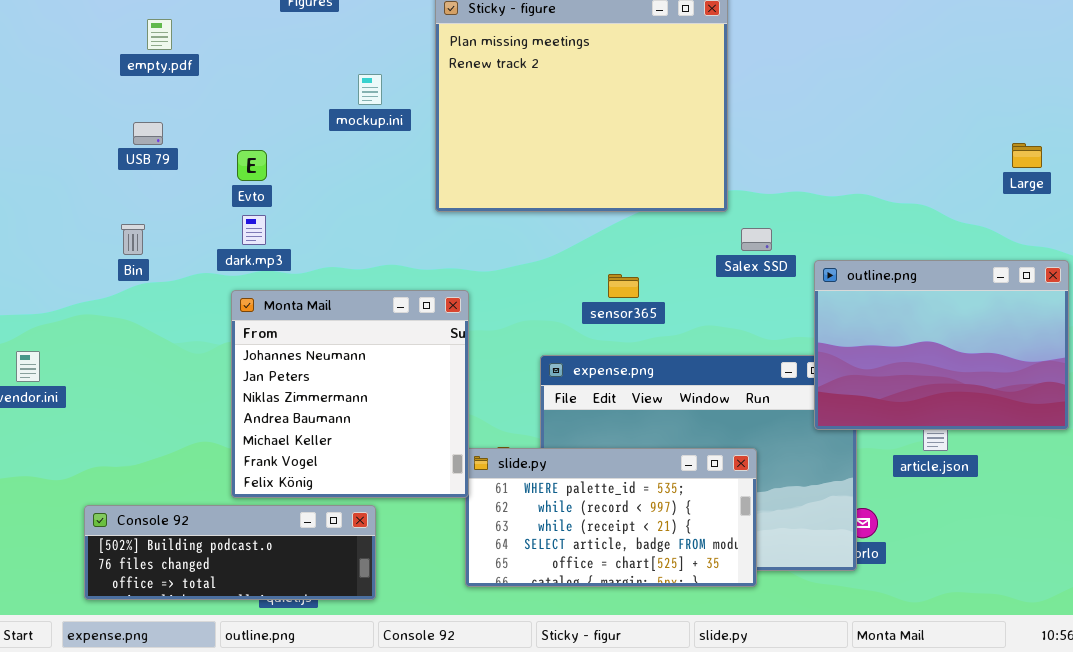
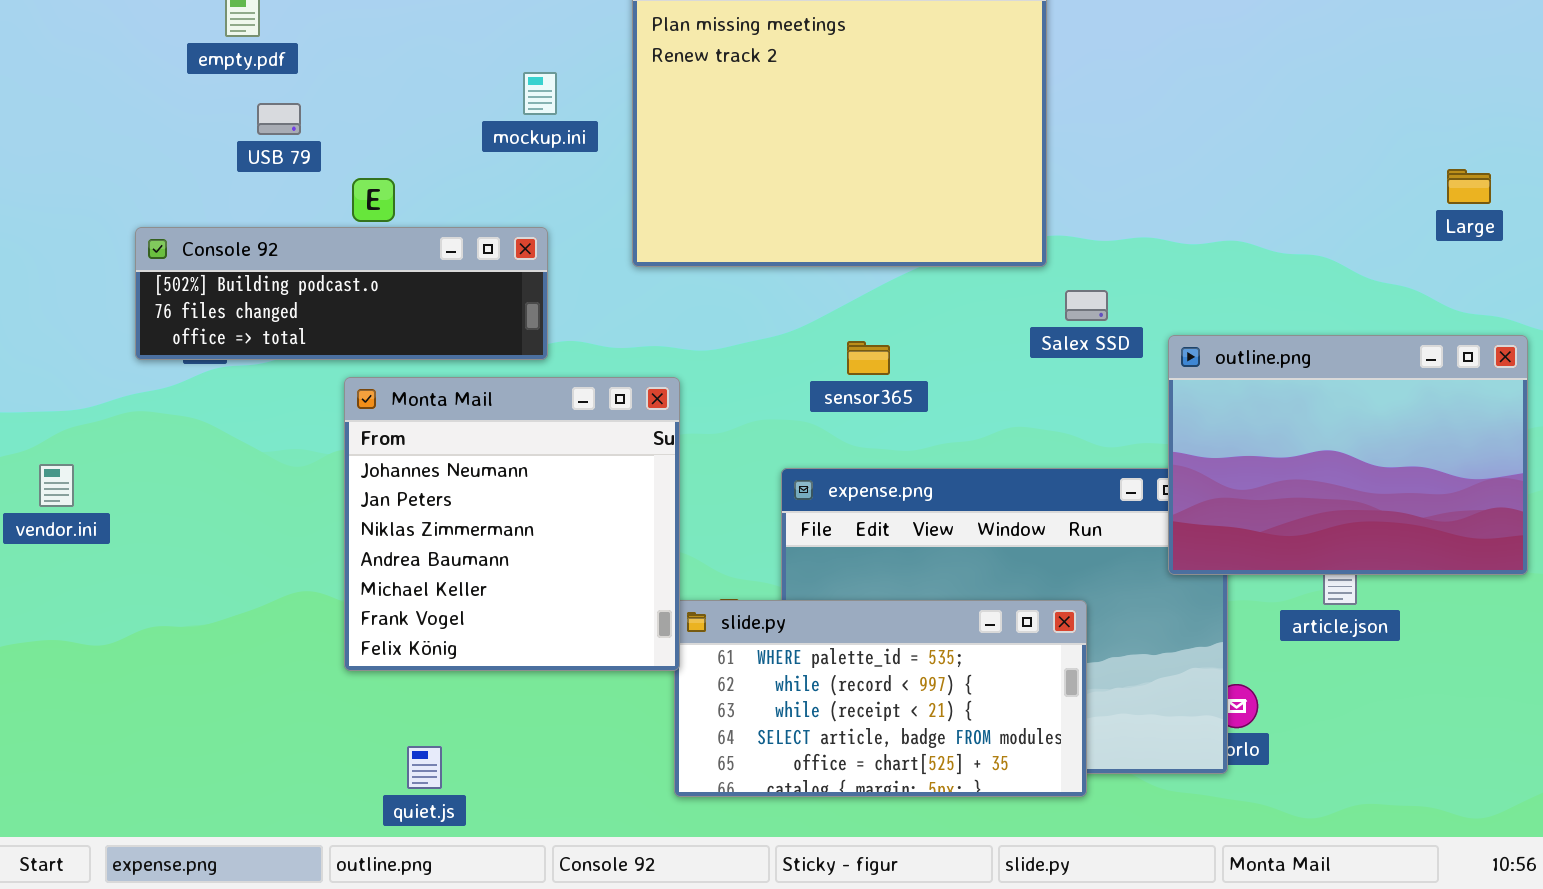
USB 79: [133,122,163,145] -> [257,103,301,135], moved
sensor365: [608,274,639,298] -> [847,341,890,375], moved
Console 92: [84,505,376,600] -> [135,227,548,360], moved

